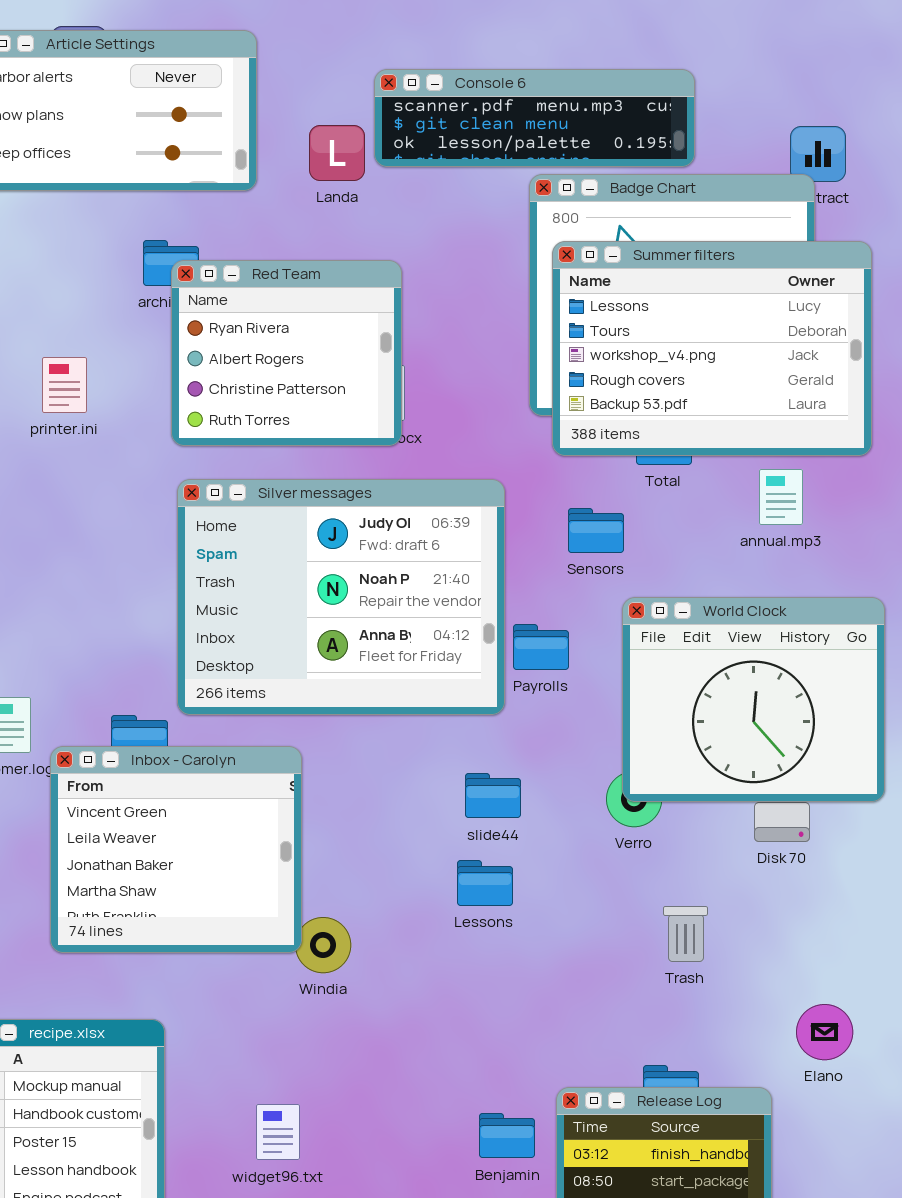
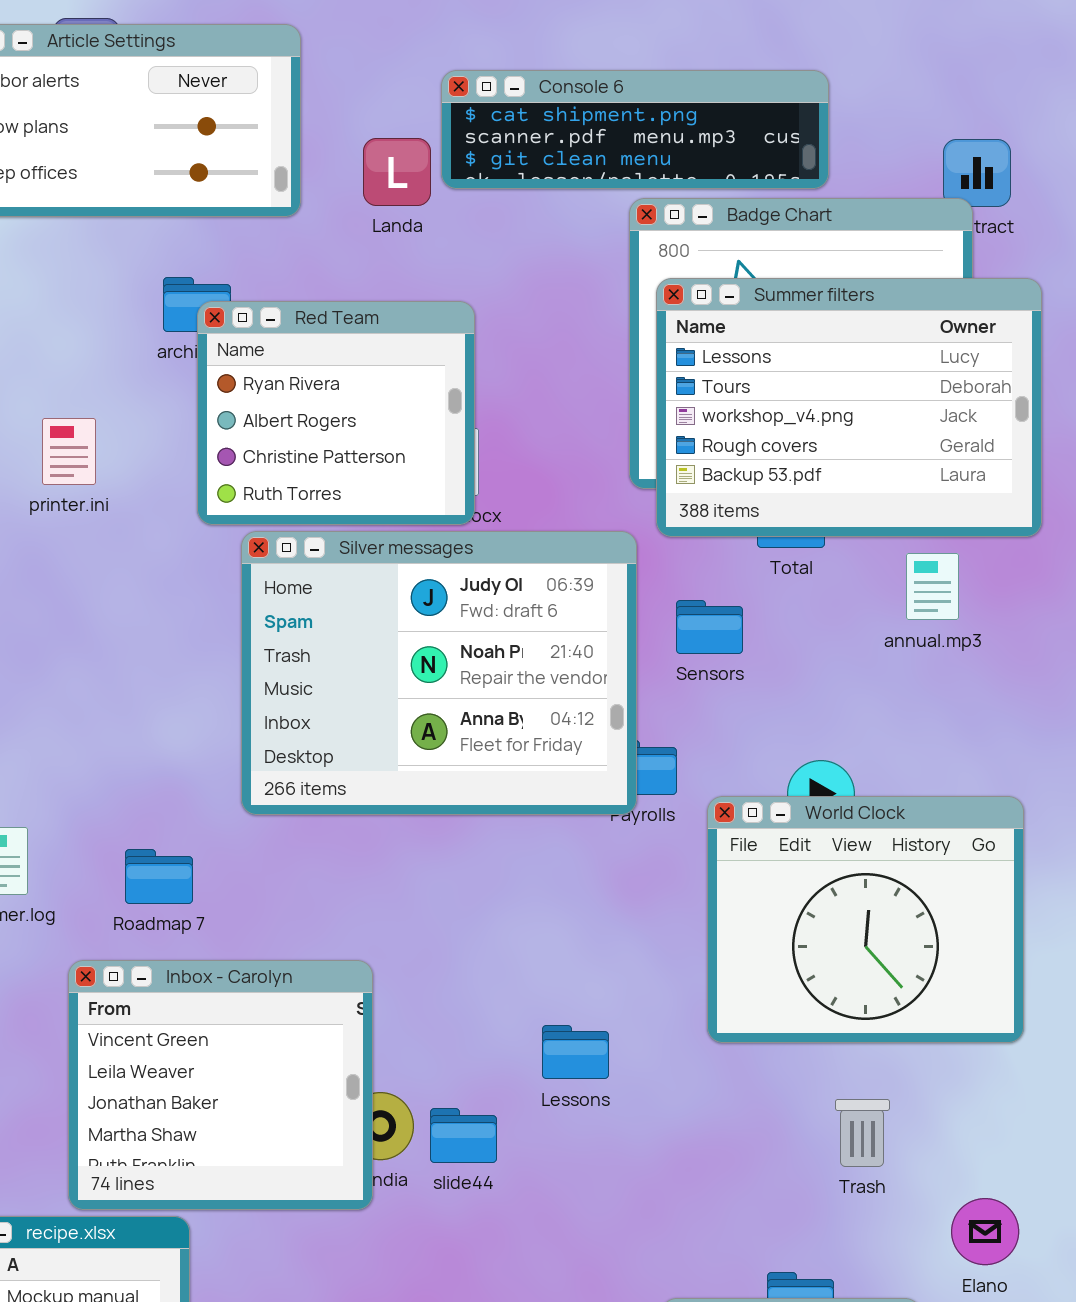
Console 6: [374,69,695,167] -> [441,70,829,189], scrolled up 1 row
Silver messages: [177,479,505,715] -> [241,531,637,815], moved
World Clock: [622,597,885,802] -> [707,796,1024,1043], moved
Inbox - Carolyn: [50,746,302,953] -> [68,960,373,1210], moved
slide44: [465,773,521,818] -> [430,1108,497,1163], moved
Trash: [663,906,708,962] -> [835,1099,890,1167], moved

